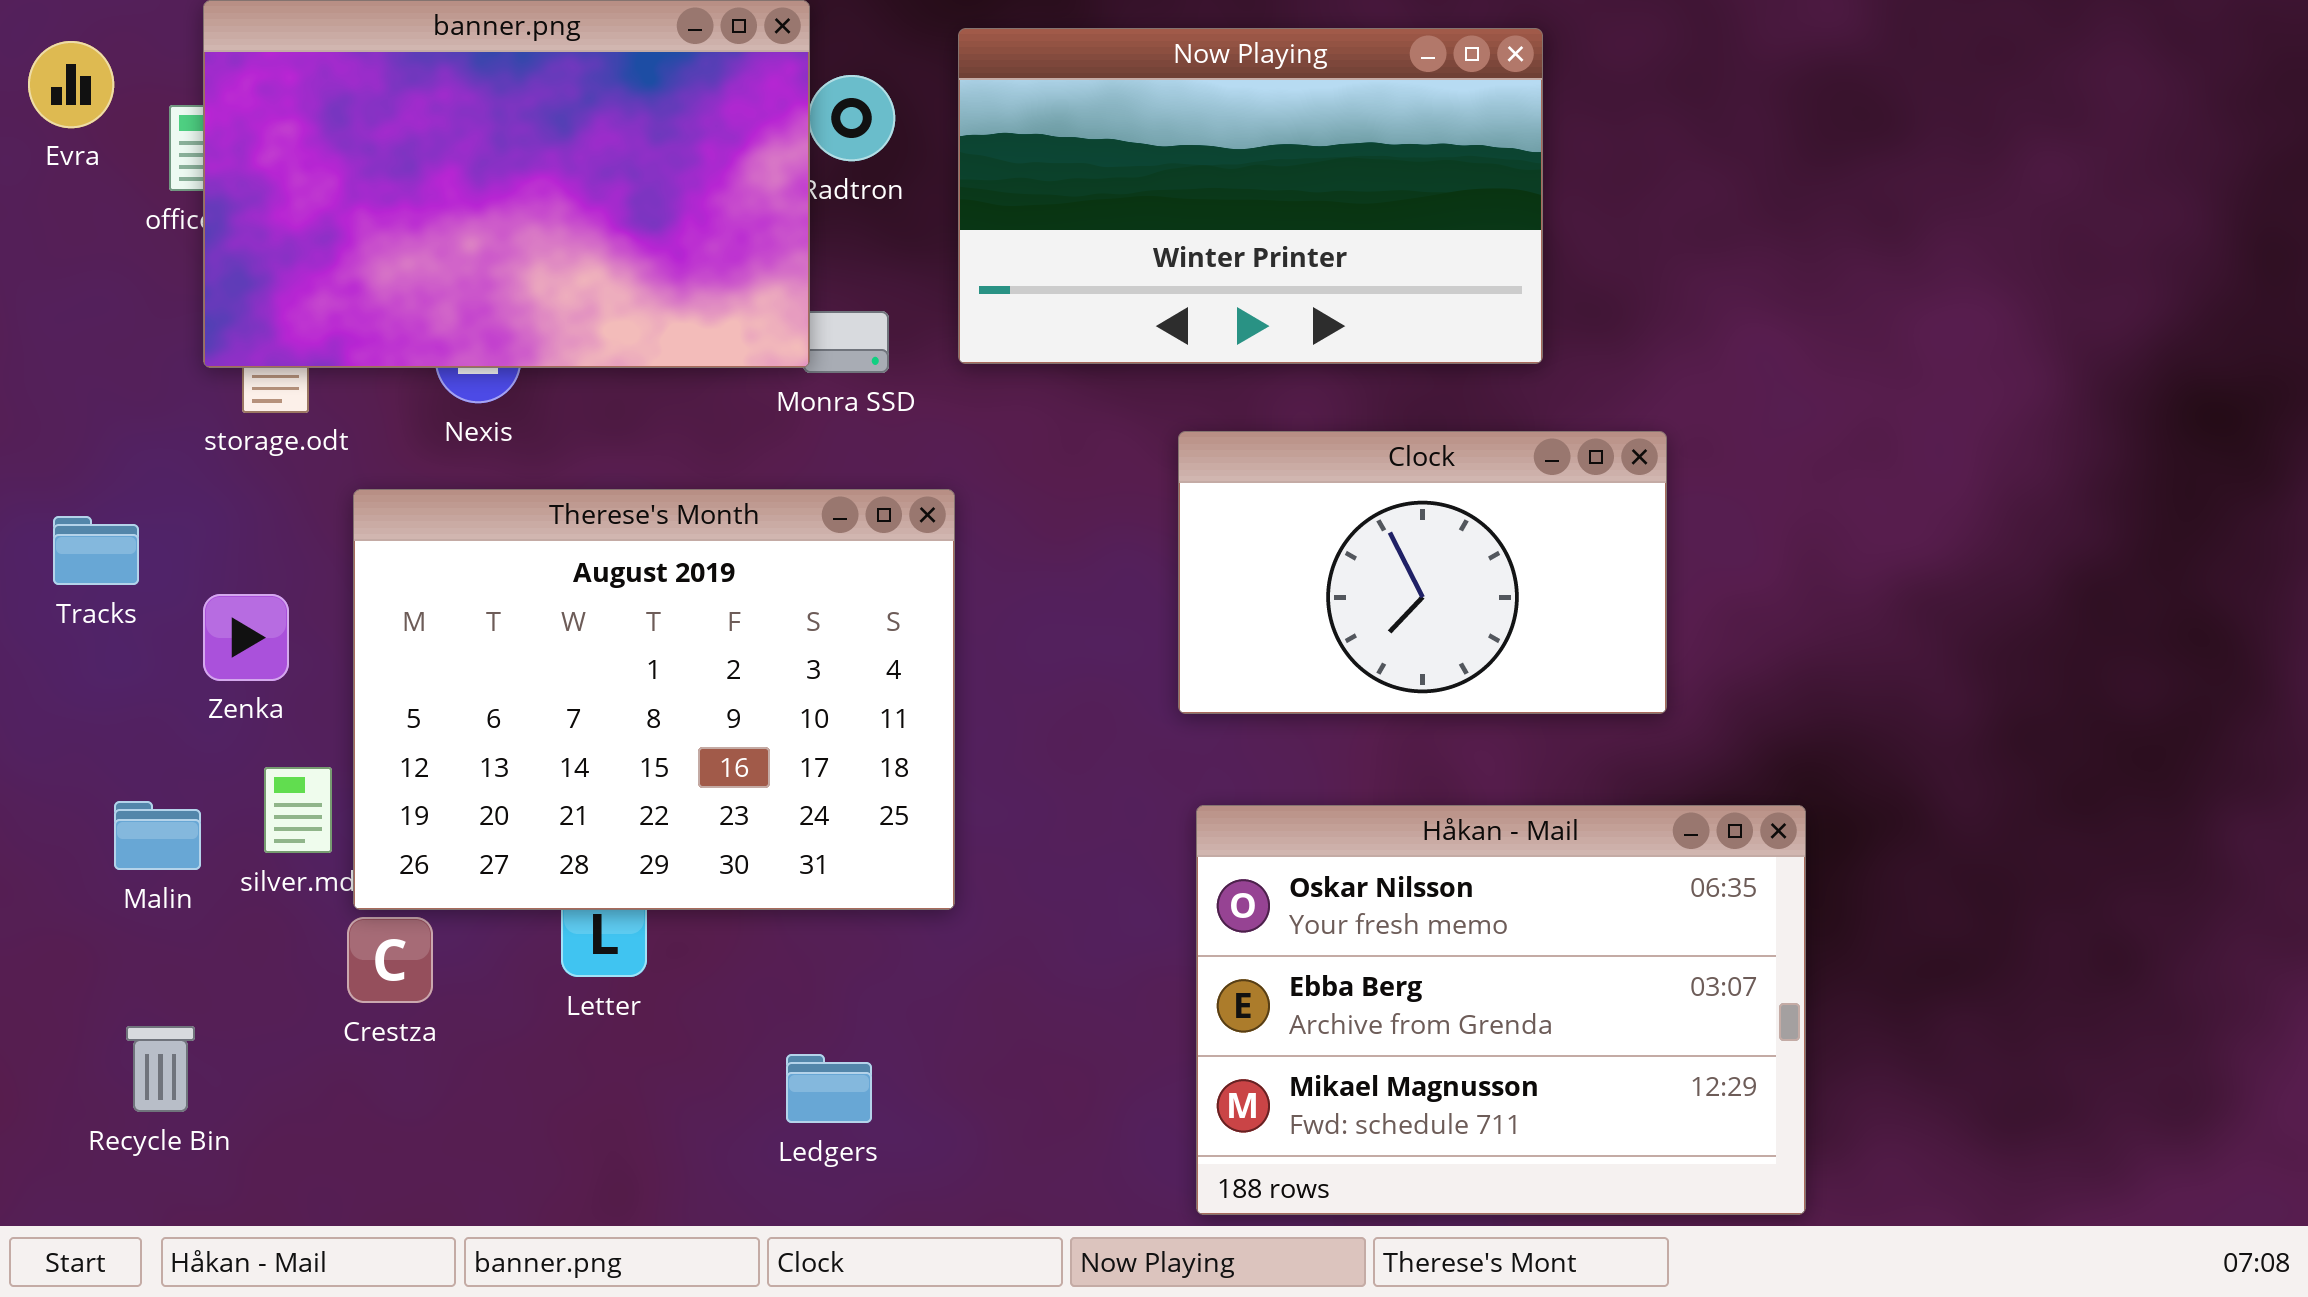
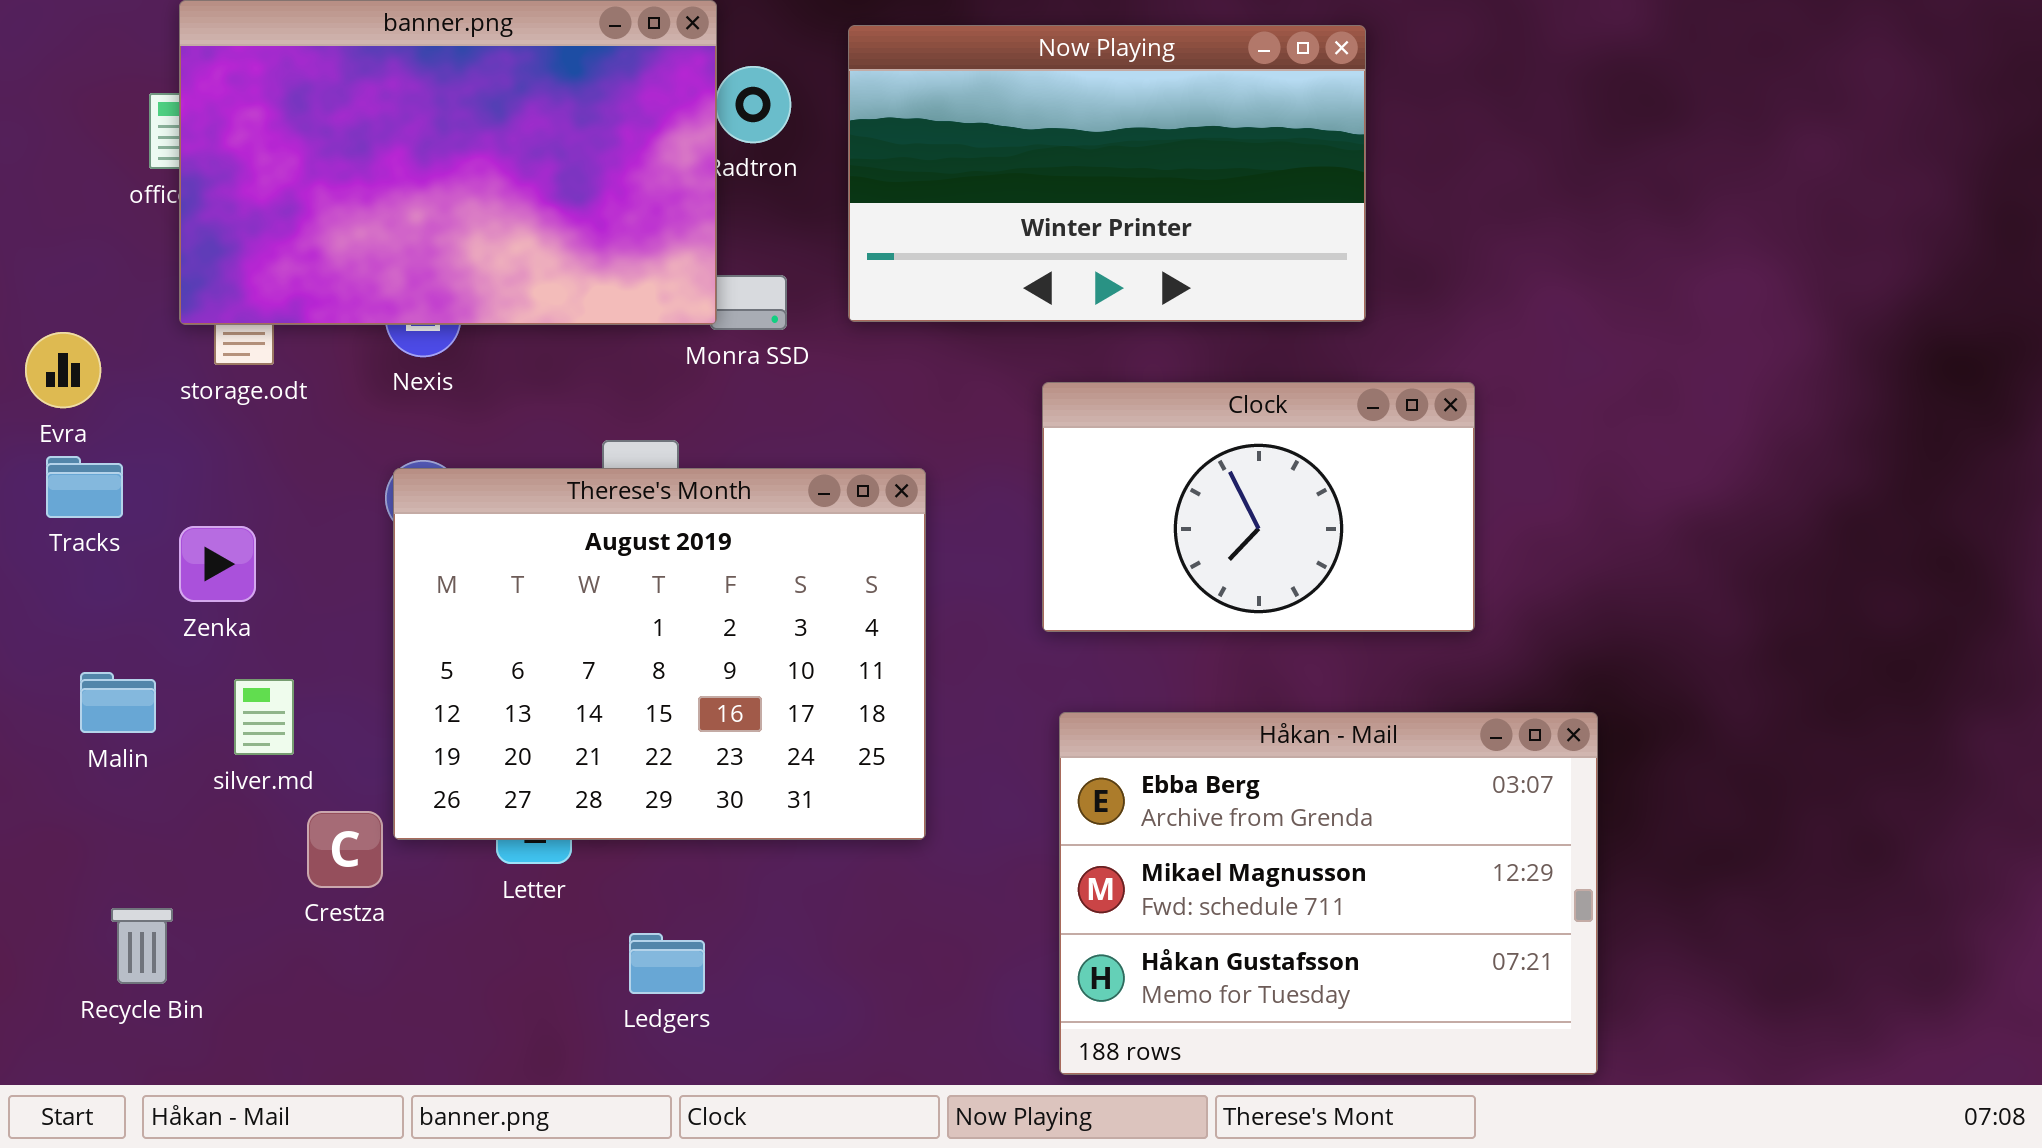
Evra: [28,41,114,128] -> [25,332,101,408], moved
Therese's Month: [353,489,955,910] -> [393,468,926,840], moved
Malin: [114,801,201,870] -> [80,672,156,733], moved
Håkan - Mail: [1196,805,1806,1215] -> [1059,712,1598,1075], scrolled down 1 row
Ledgers: [786,1054,872,1123] -> [629,933,705,994], moved

